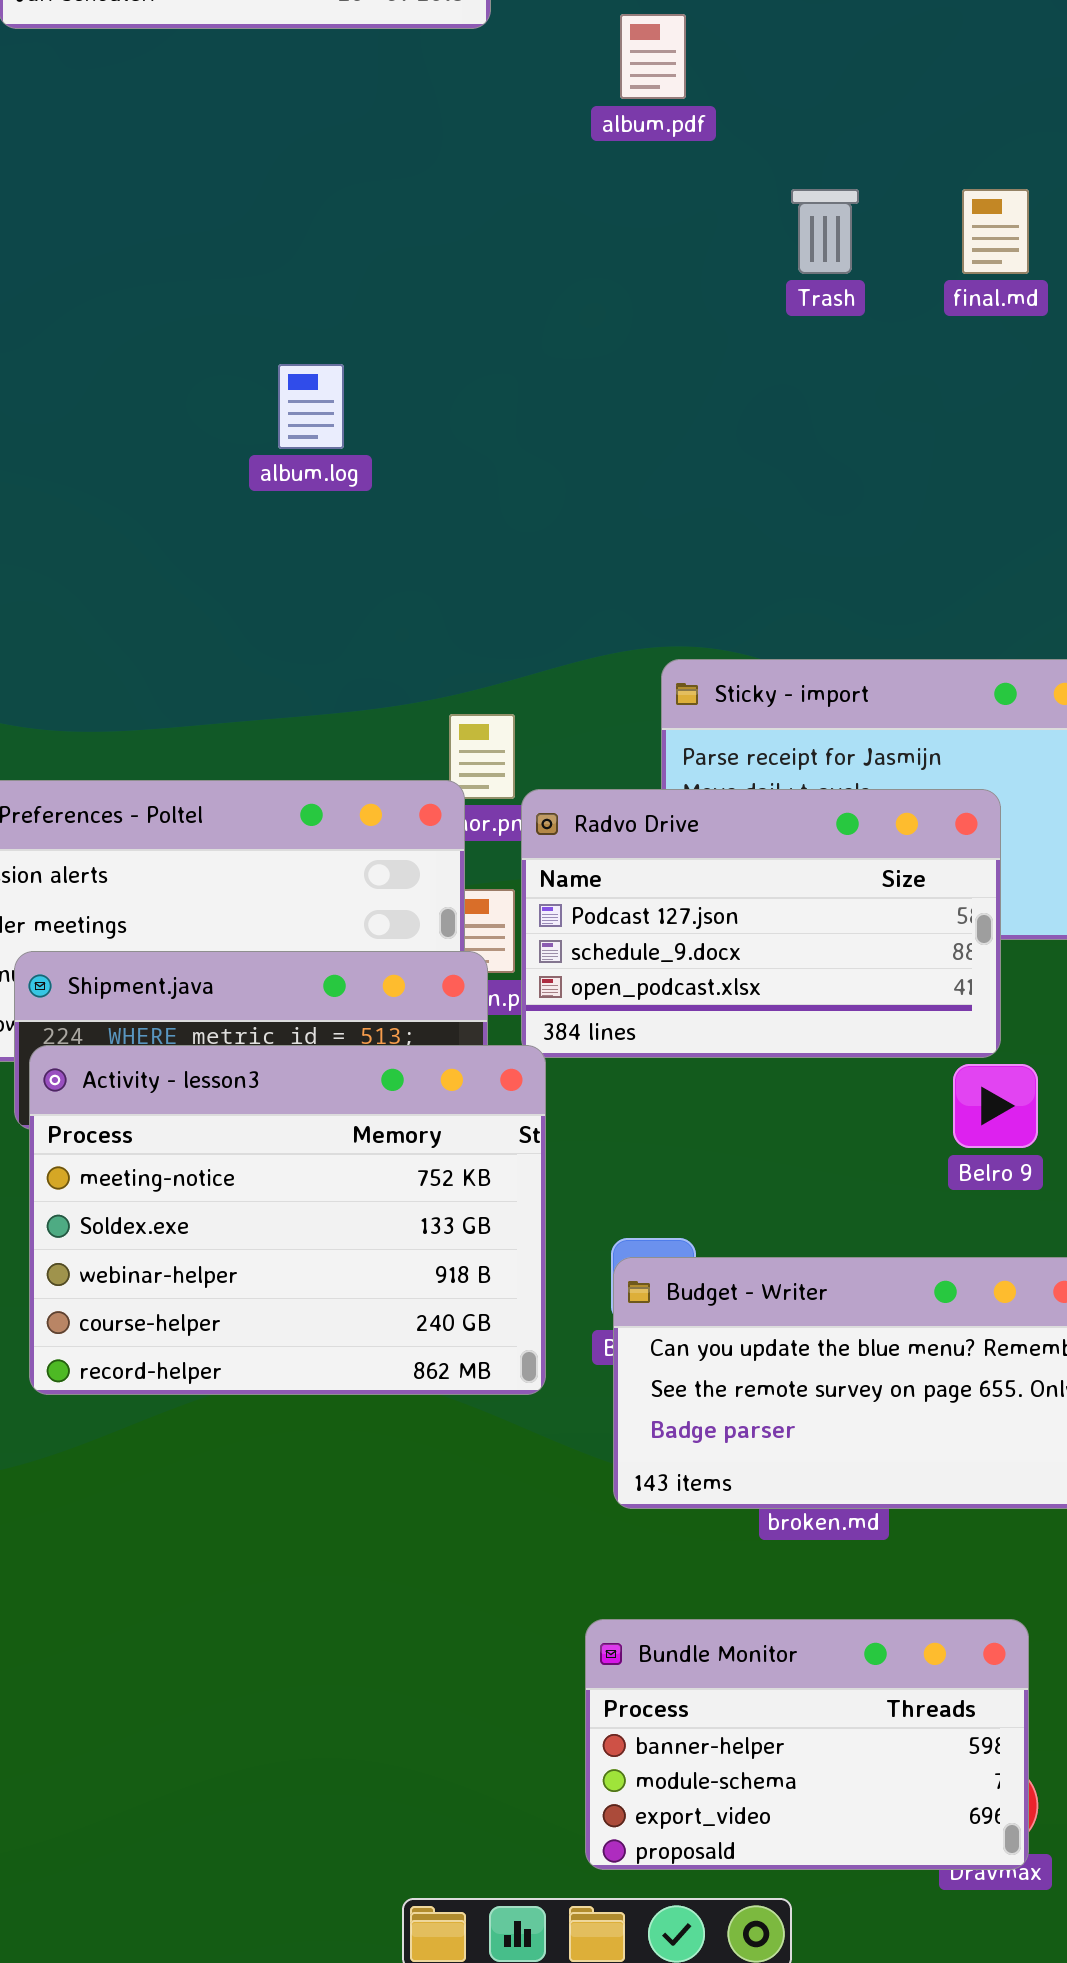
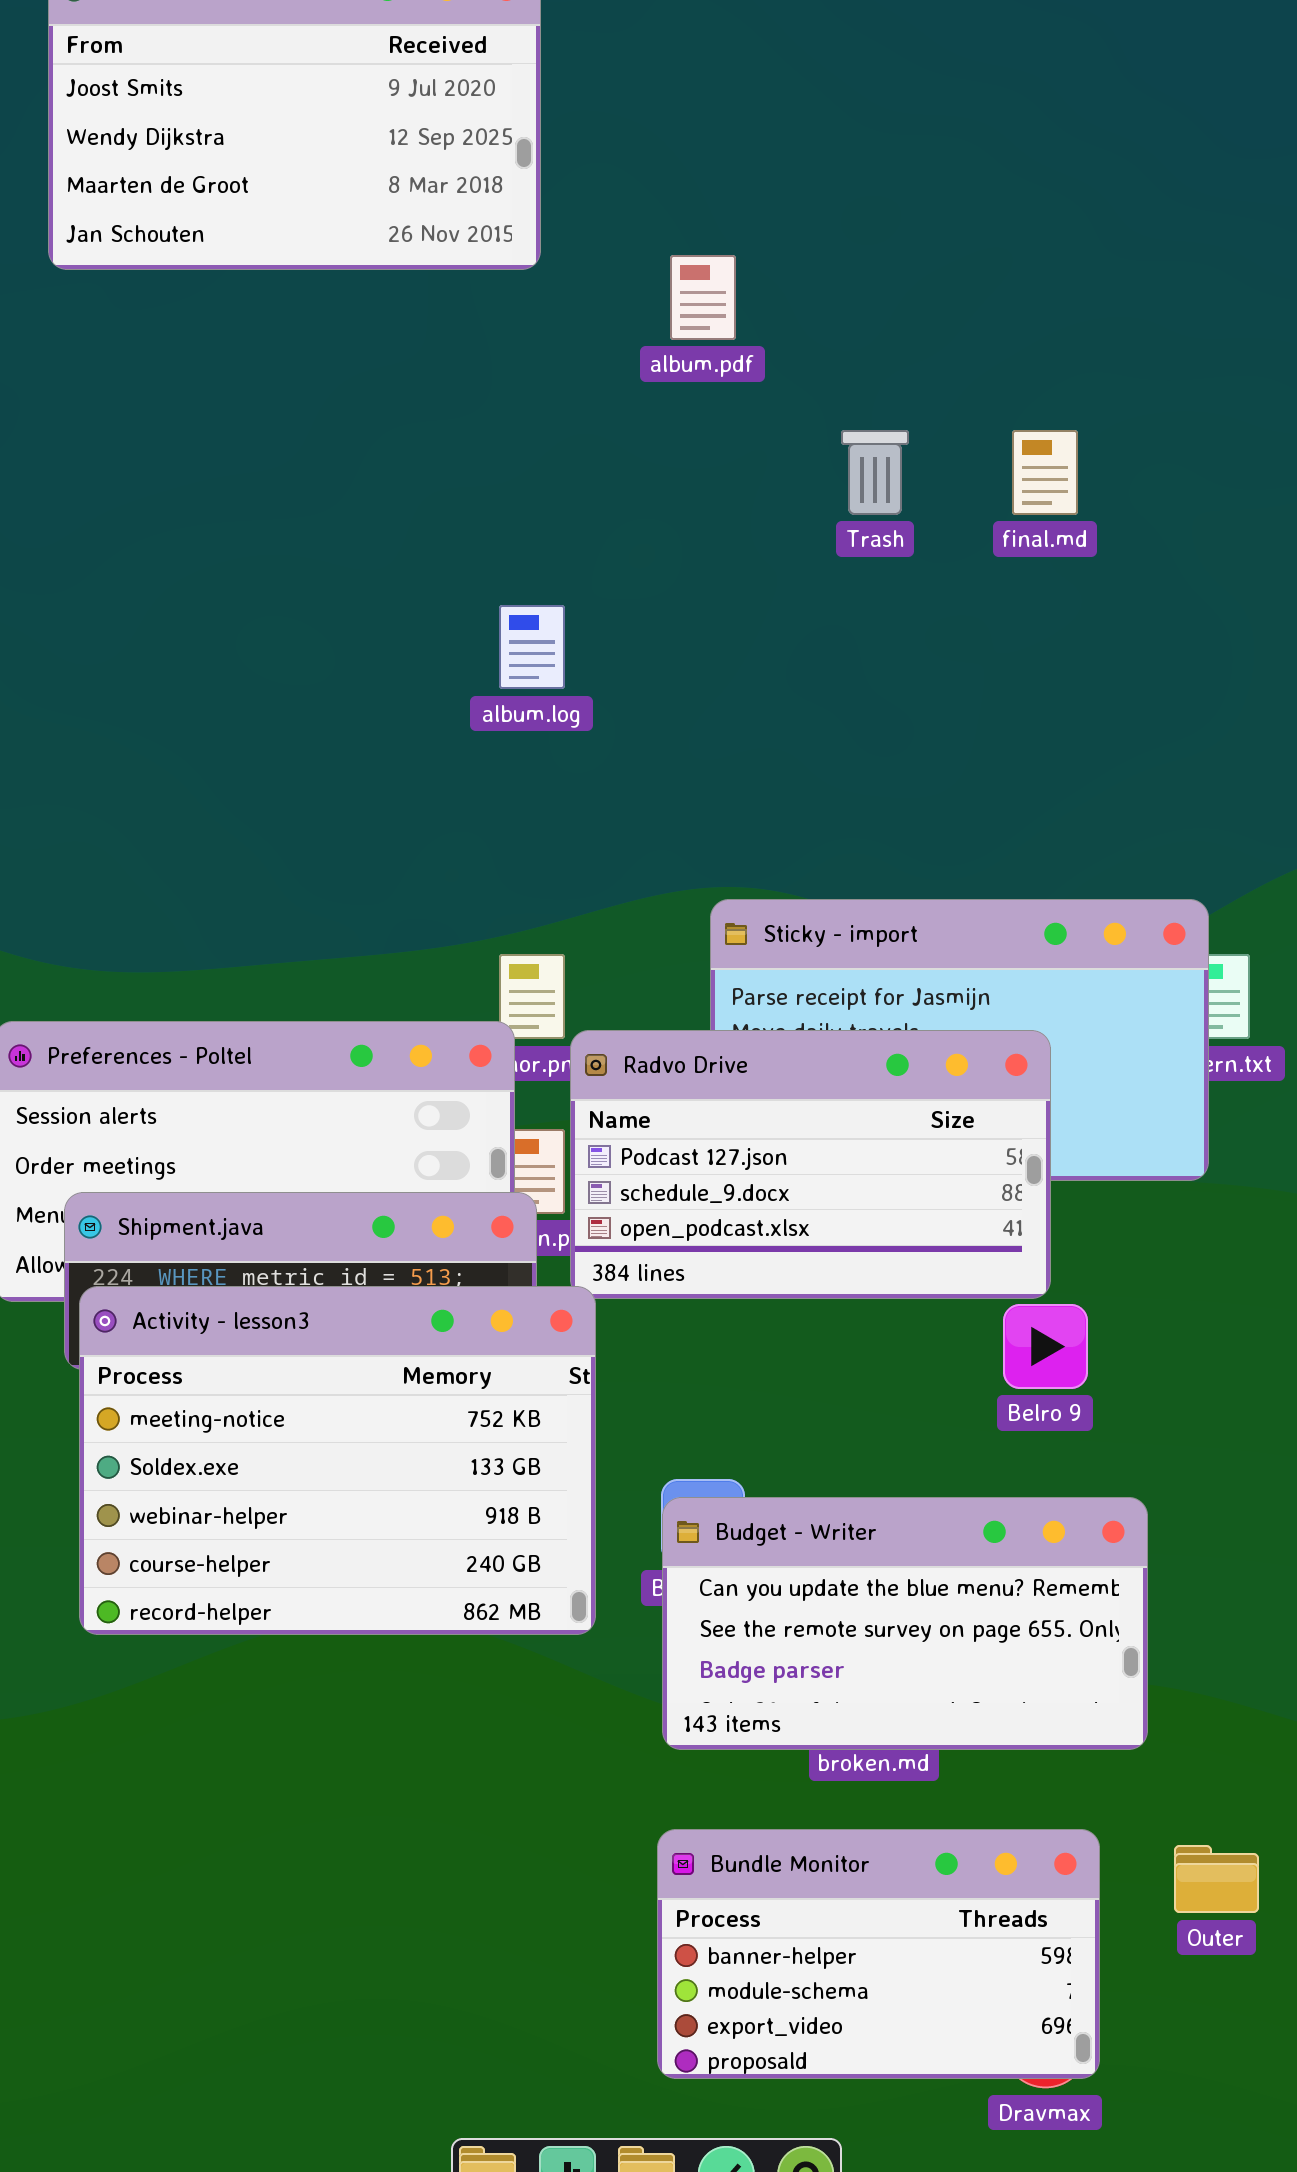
album.log: [278,364,344,449] -> [499,605,565,689], moved
Bundle Monitor: [585,1619,1029,1870] -> [657,1829,1100,2079], moved

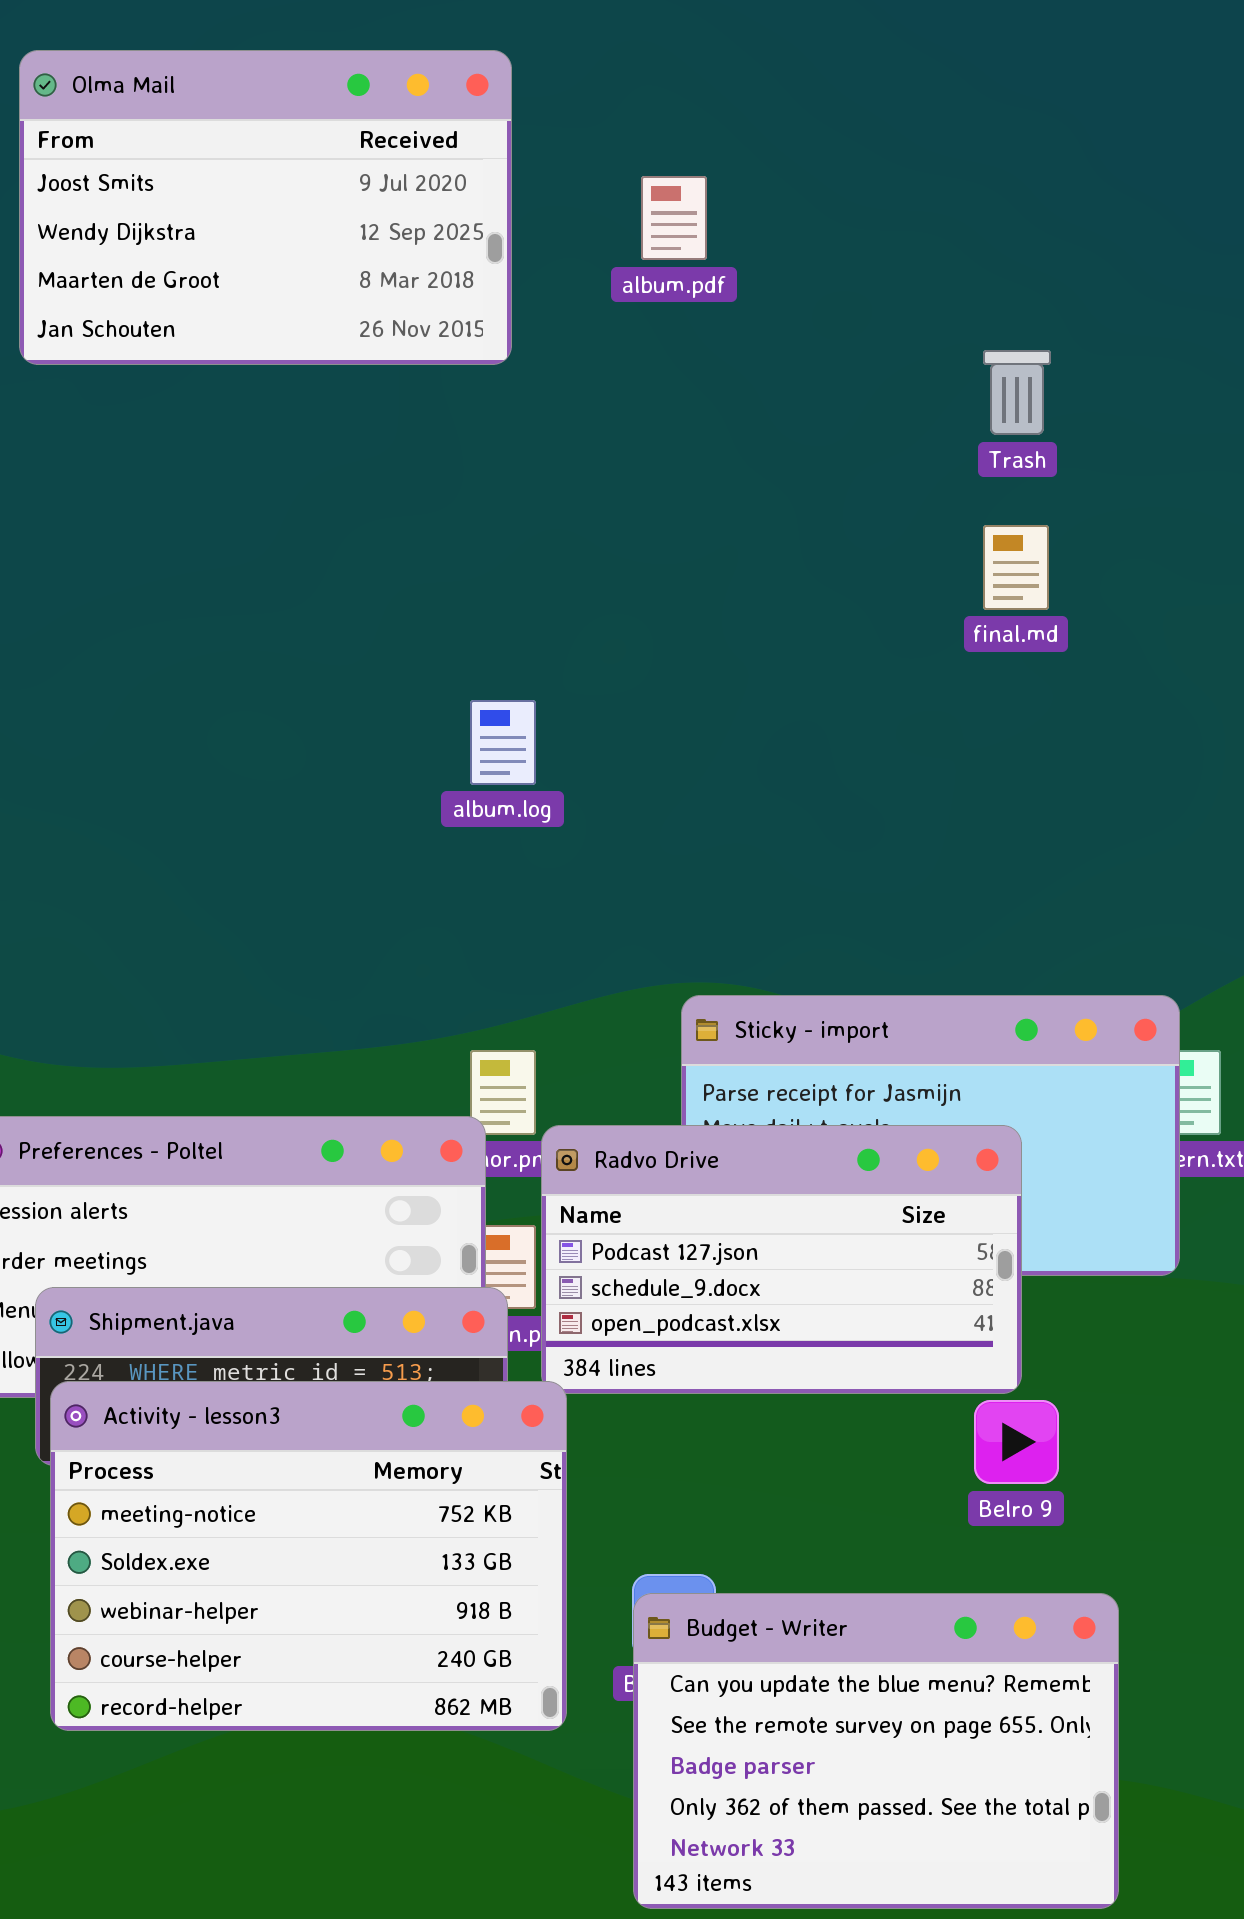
album.pdf: [670,255,736,340] -> [641,176,707,260], moved
Trash: [841,430,909,515] -> [983,350,1051,435], moved
Budget - Writer: [662,1497,1148,1750] -> [633,1593,1119,1909], resized

